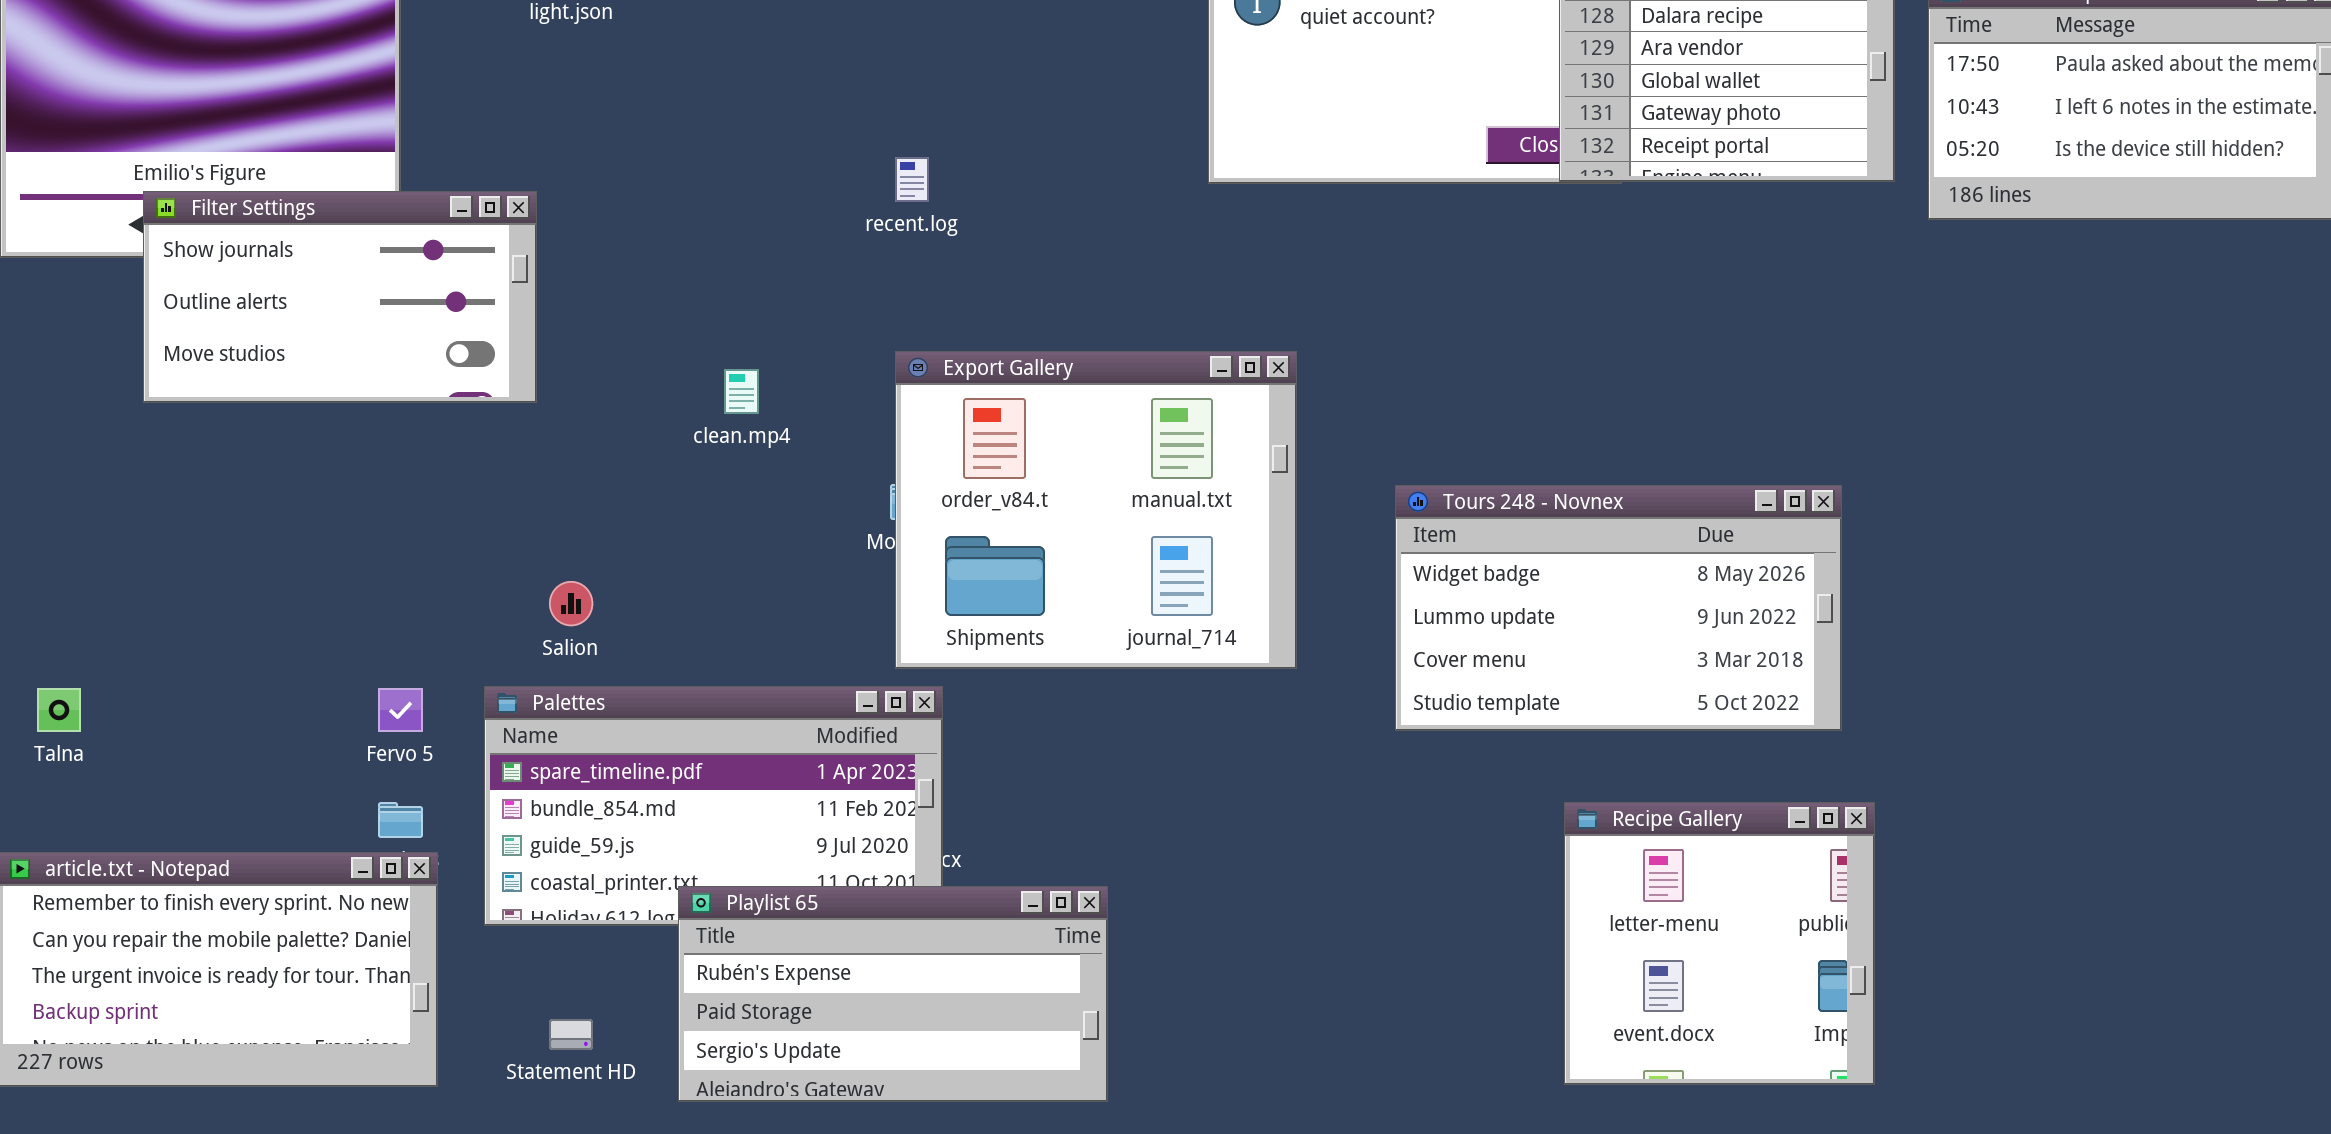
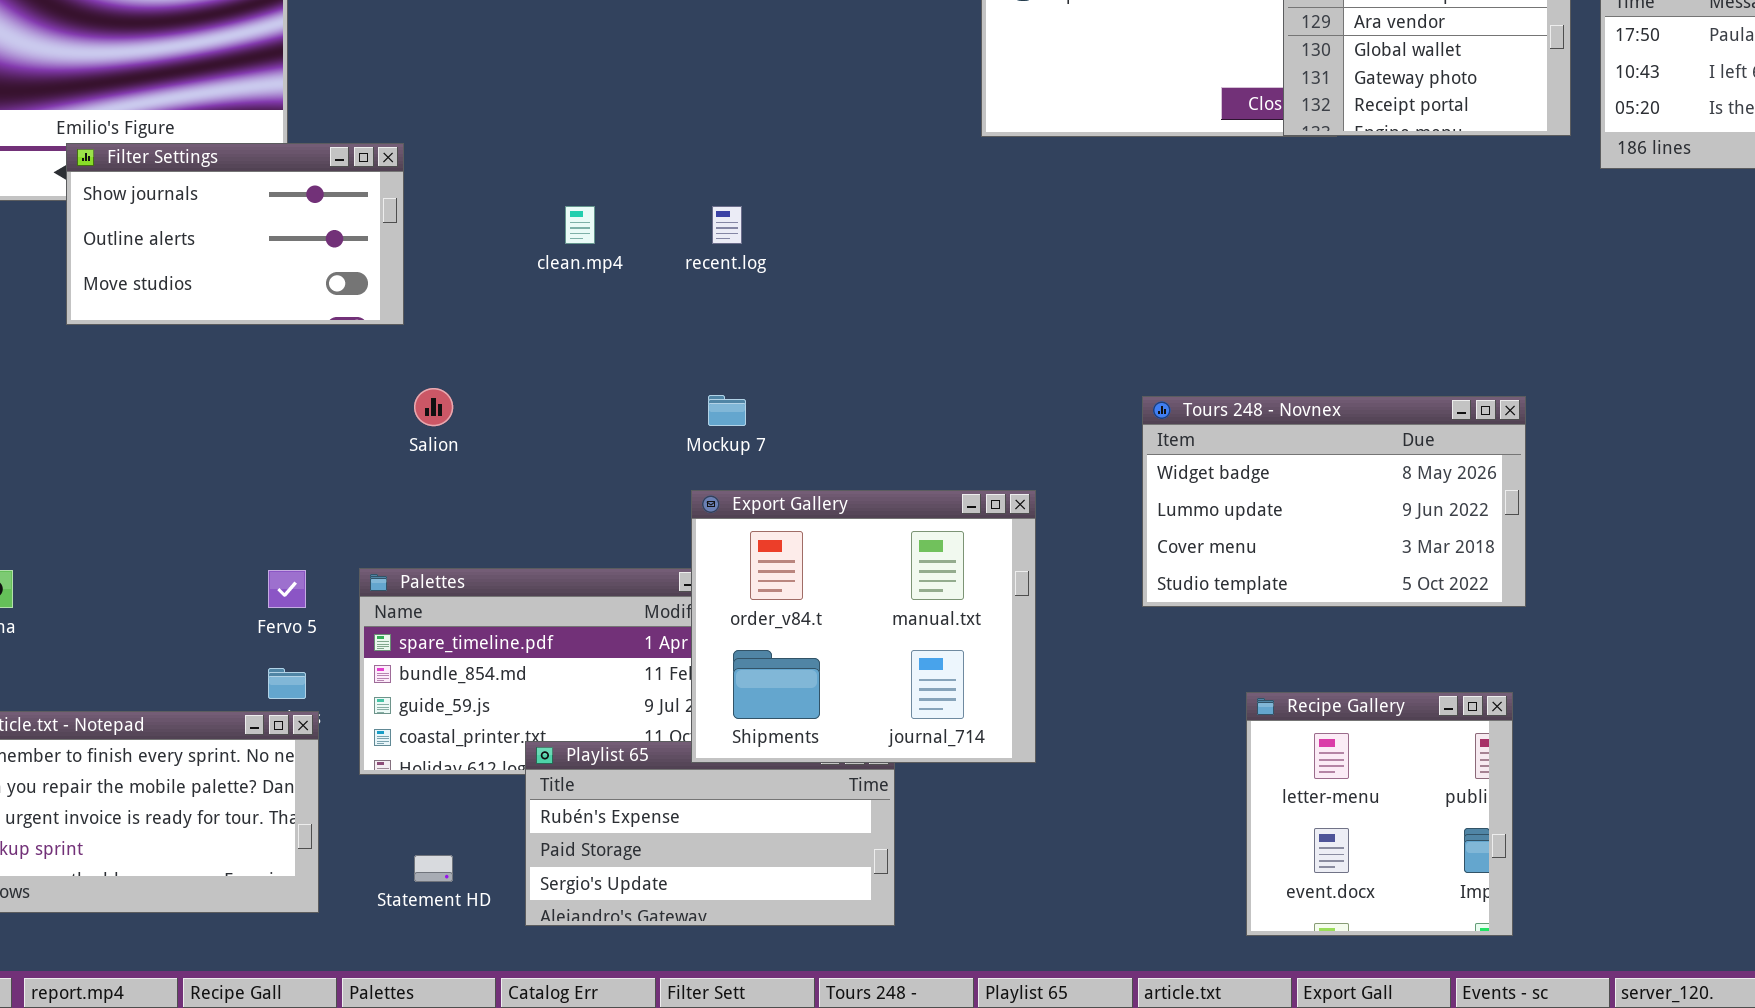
recent.log: [895,157,929,202] -> [712,206,742,244], moved
Export Gallery: [895,351,1297,669] -> [691,490,1036,763], moved
clean.mp4: [724,369,759,414] -> [565,206,595,244], moved
Salion: [549,581,593,626] -> [414,388,453,426], moved
Recipe Gallery: [1564,802,1875,1085] -> [1246,692,1513,936], moved

